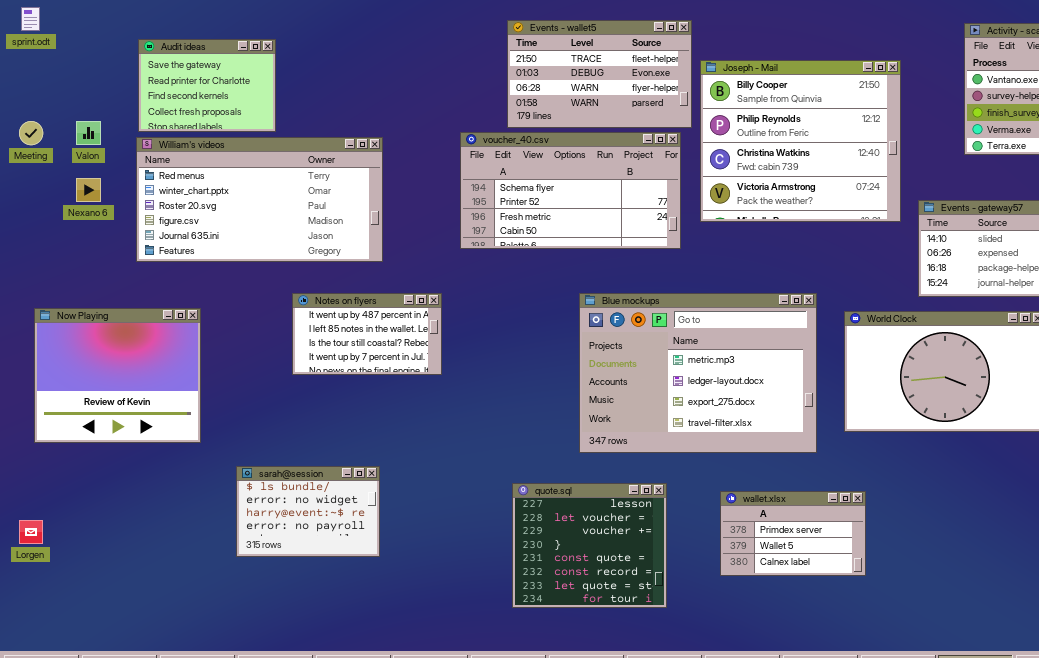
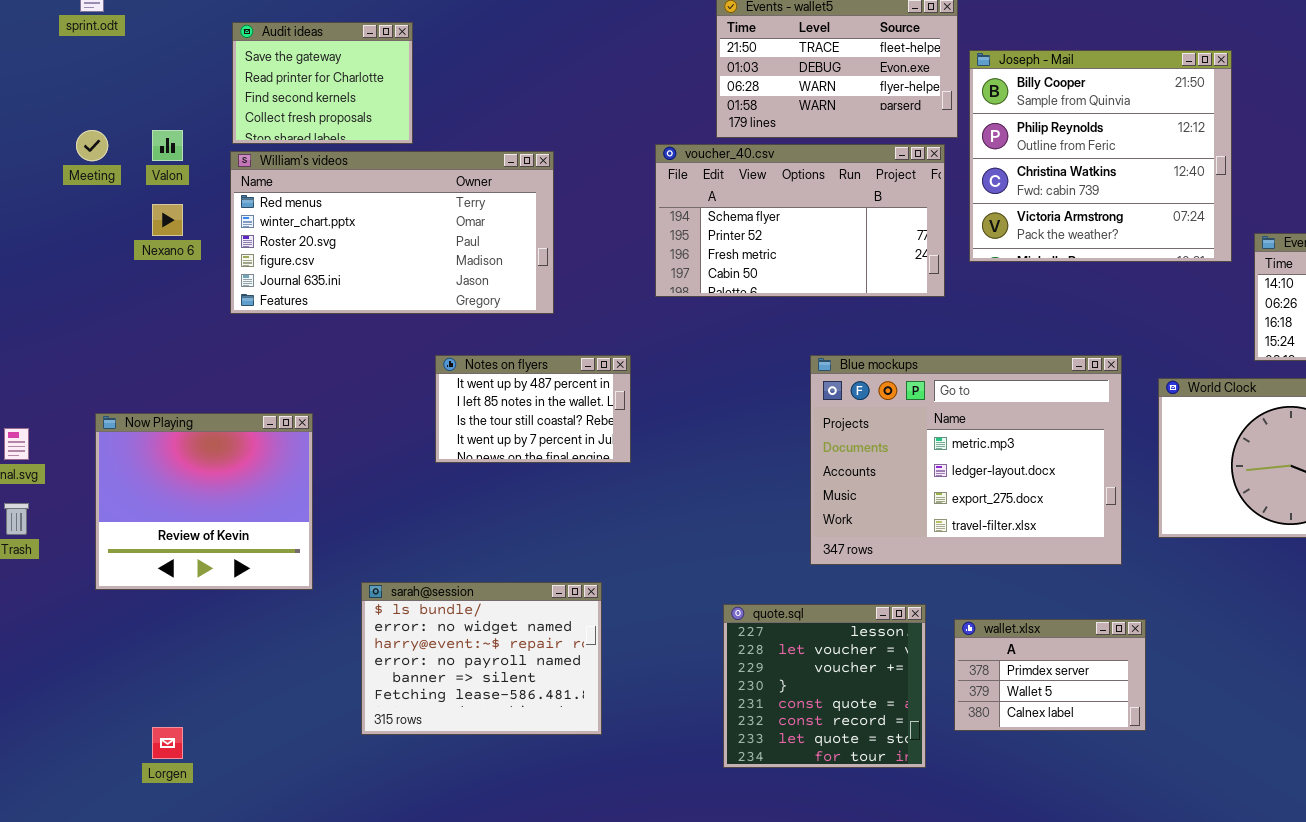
Now Playing: [34,308,201,443] -> [95,413,313,590], moved
sarah@session: [236,466,380,557] -> [361,582,602,735], resized
wallet.xlsx: [720,491,866,576] -> [954,619,1146,731], moved
Lorgen: [19,520,43,544] -> [152,727,183,759], moved

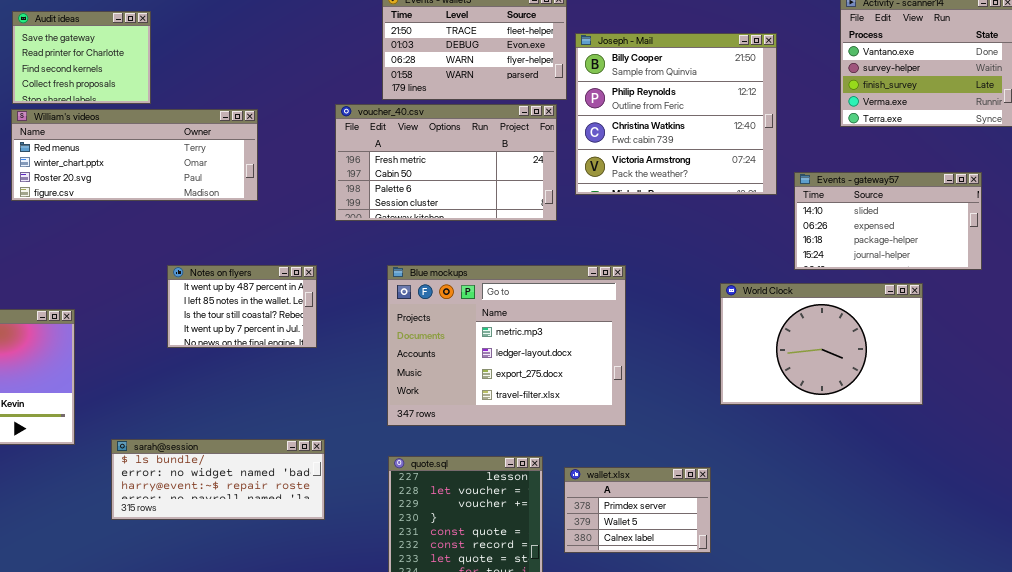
voucher_40.csv: [655,144,945,297] -> [335,104,557,221], scrolled down 2 rows
William's videos: [230,151,554,314] -> [11,109,258,201], resized
Blue mockups: [810,355,1122,565] -> [387,265,626,426], moved
sarah@session: [361,582,602,735] -> [111,439,325,520], resized

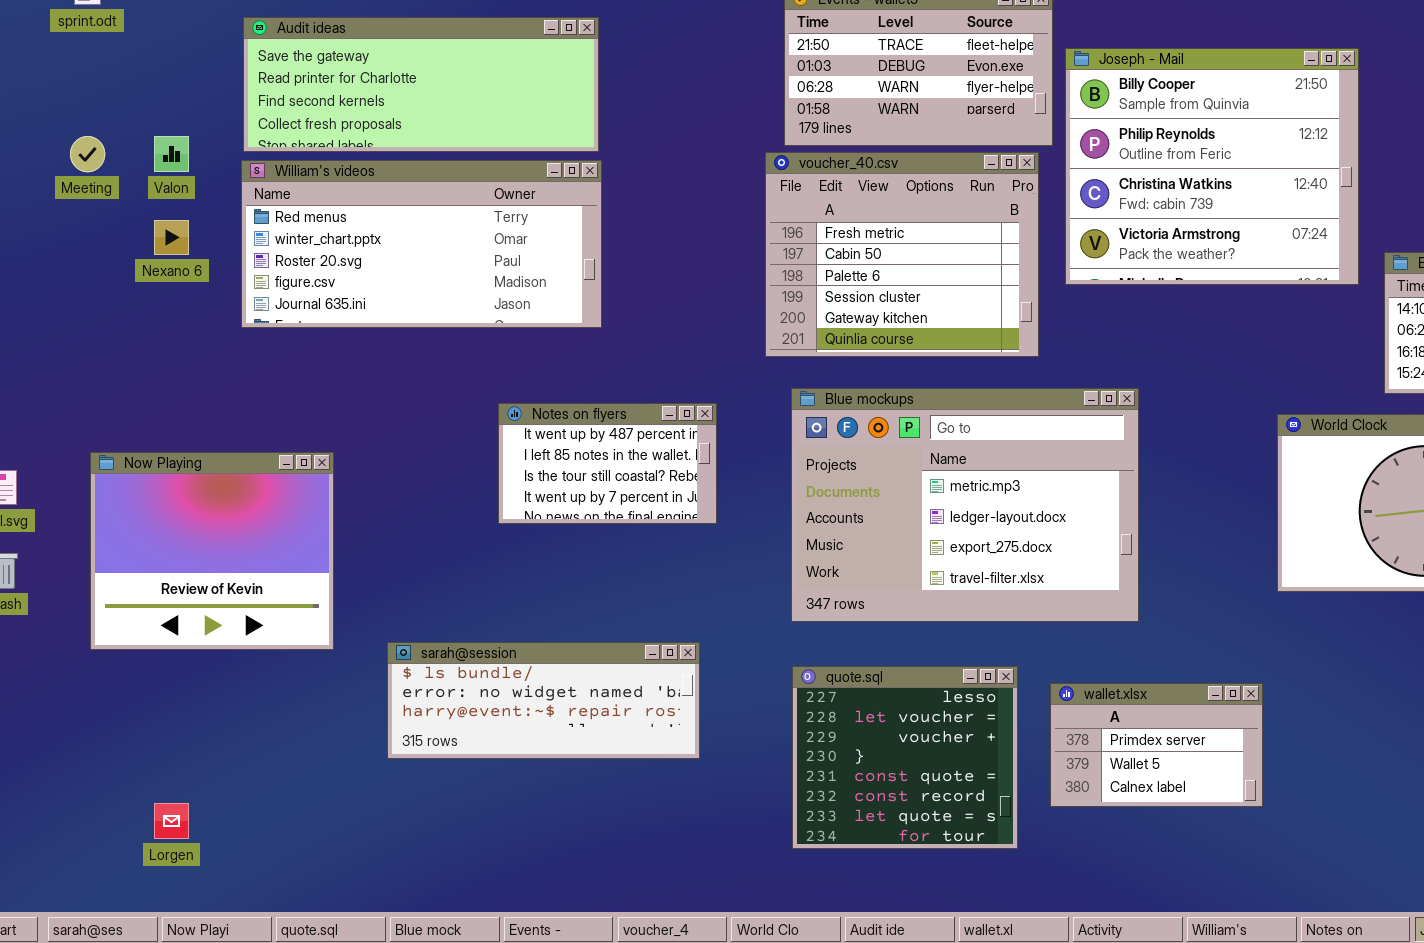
Audit ideas: [12,11,151,104] -> [243,17,599,152], resized
voucher_40.csv: [335,104,557,221] -> [765,152,1039,357], resized
William's videos: [11,109,258,201] -> [241,160,602,328], resized
Notes on flyers: [167,265,317,348] -> [498,403,717,524], moved

